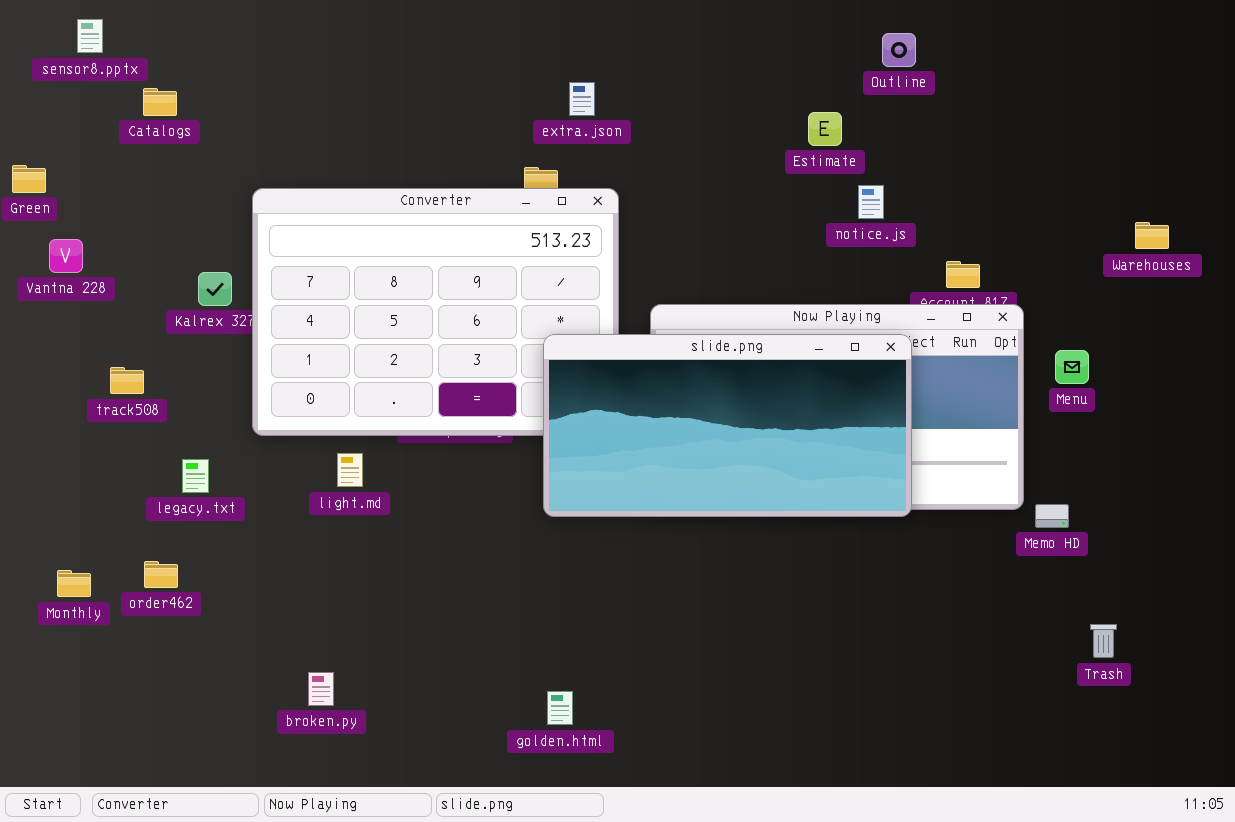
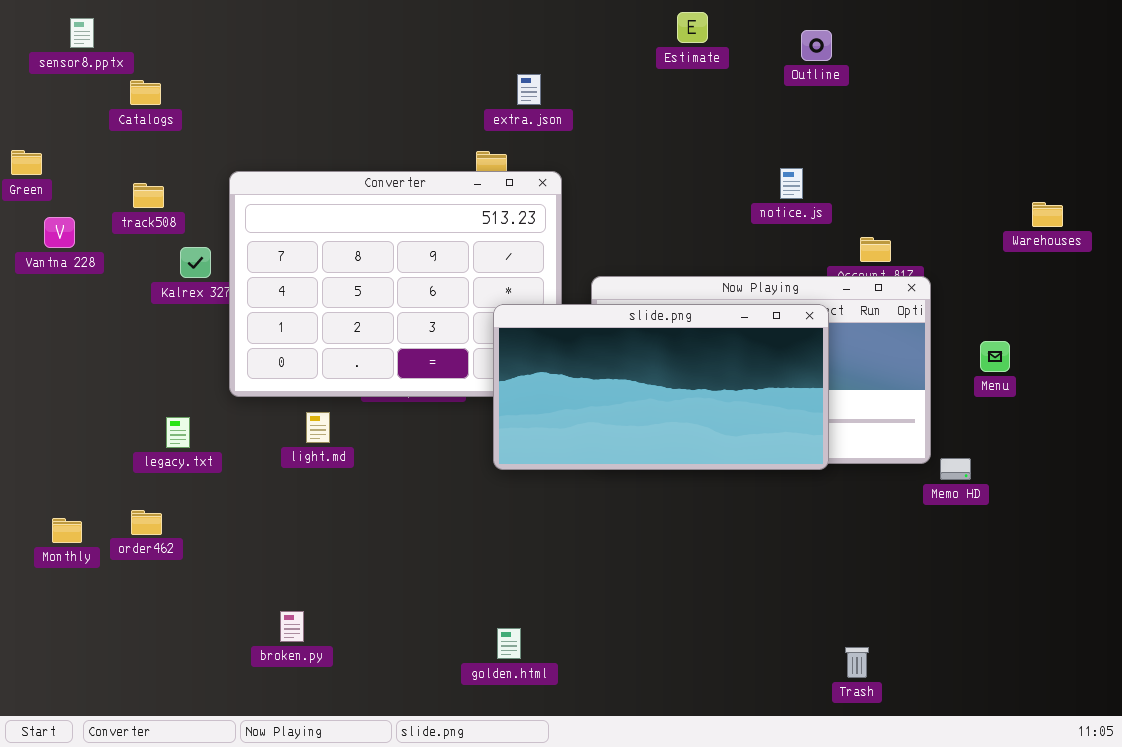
Estimate: [808,112,842,146] -> [677,12,708,43], moved
Menu: [1055,350,1089,384] -> [980,341,1010,372], moved
track508: [110,367,144,394] -> [133,183,164,208], moved
Trash: [1090,624,1117,658] -> [845,647,869,678], moved

